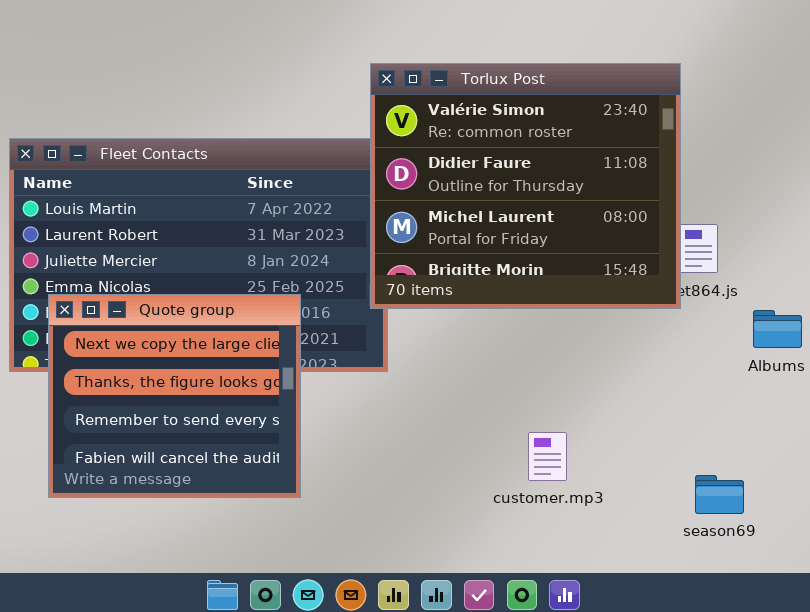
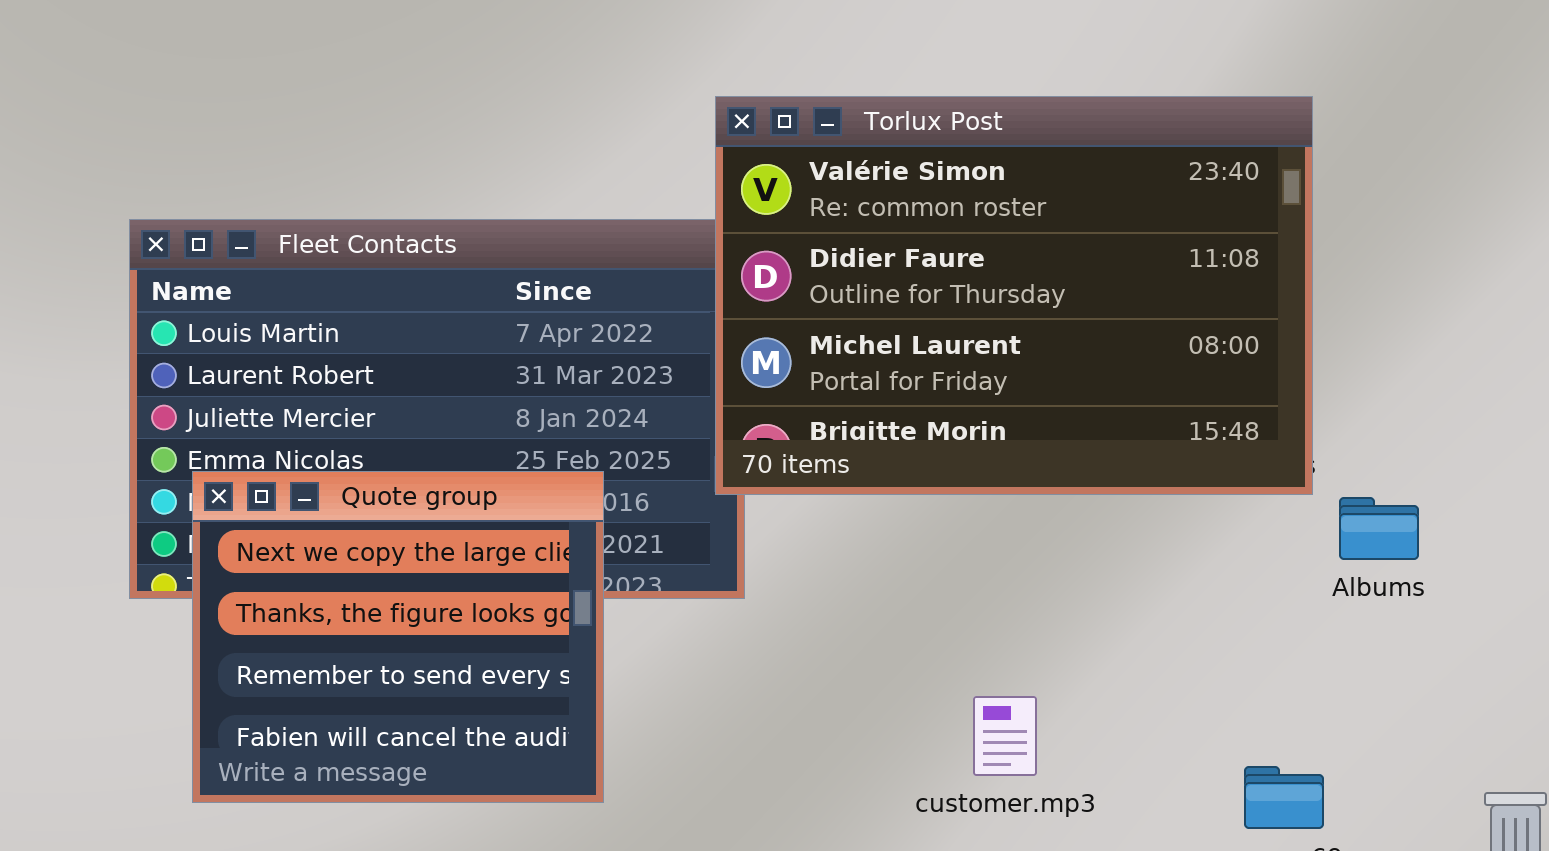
Torlux Post: [370,63,681,309] -> [715,96,1313,495], resized

